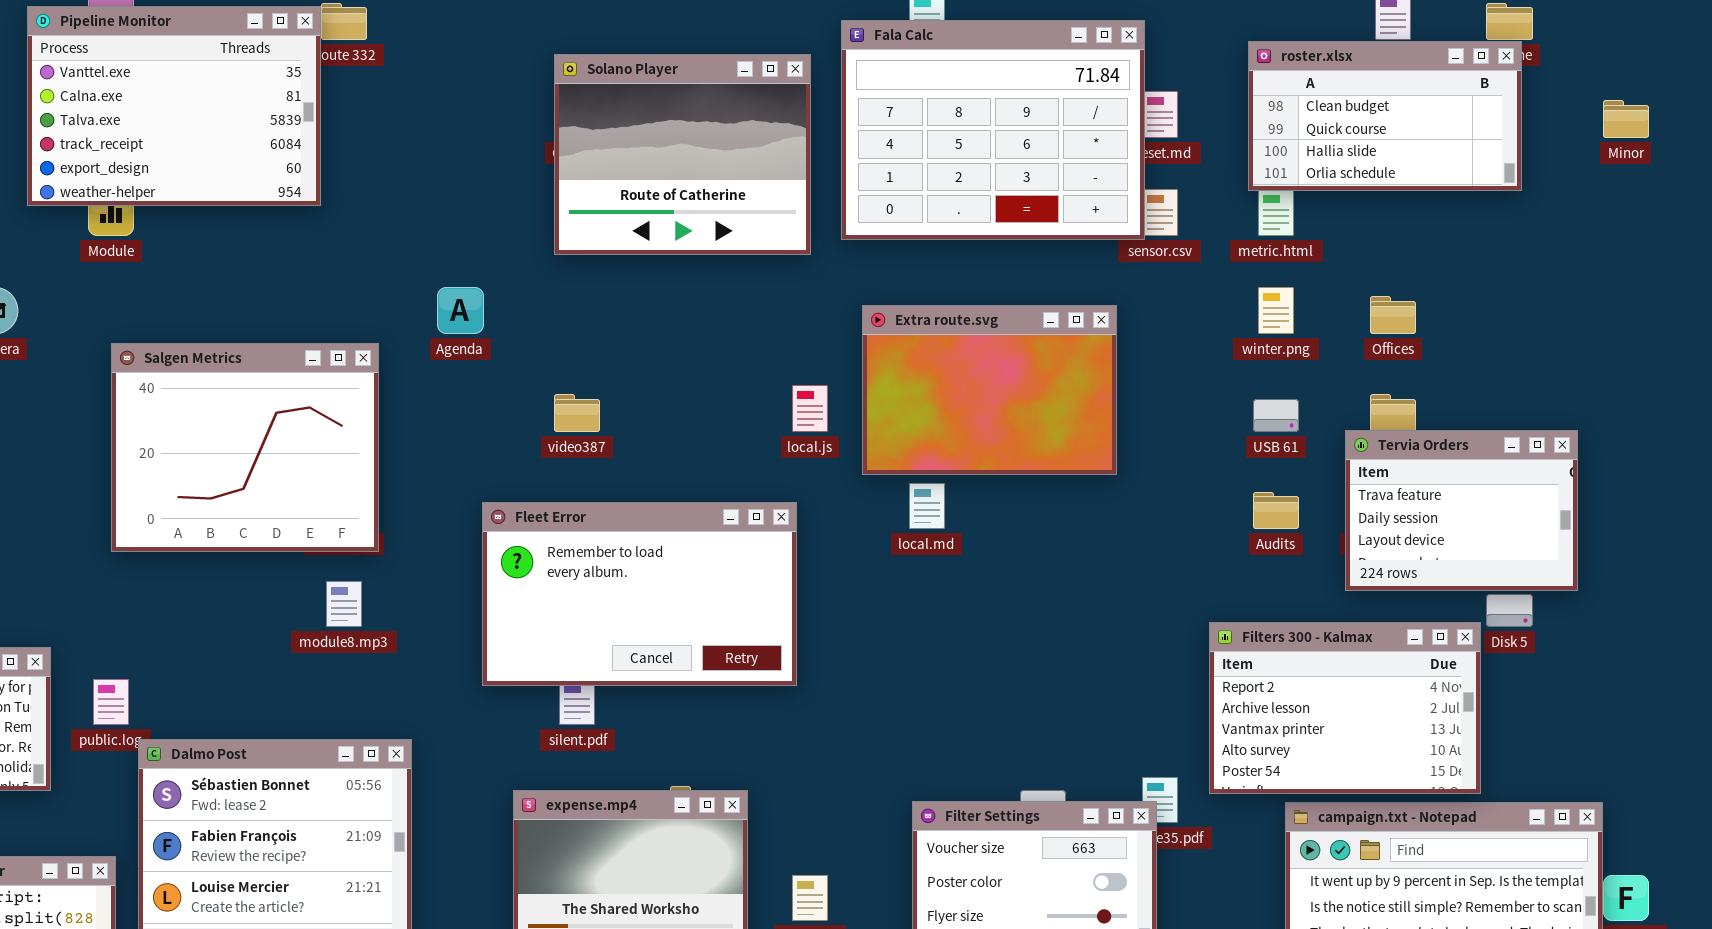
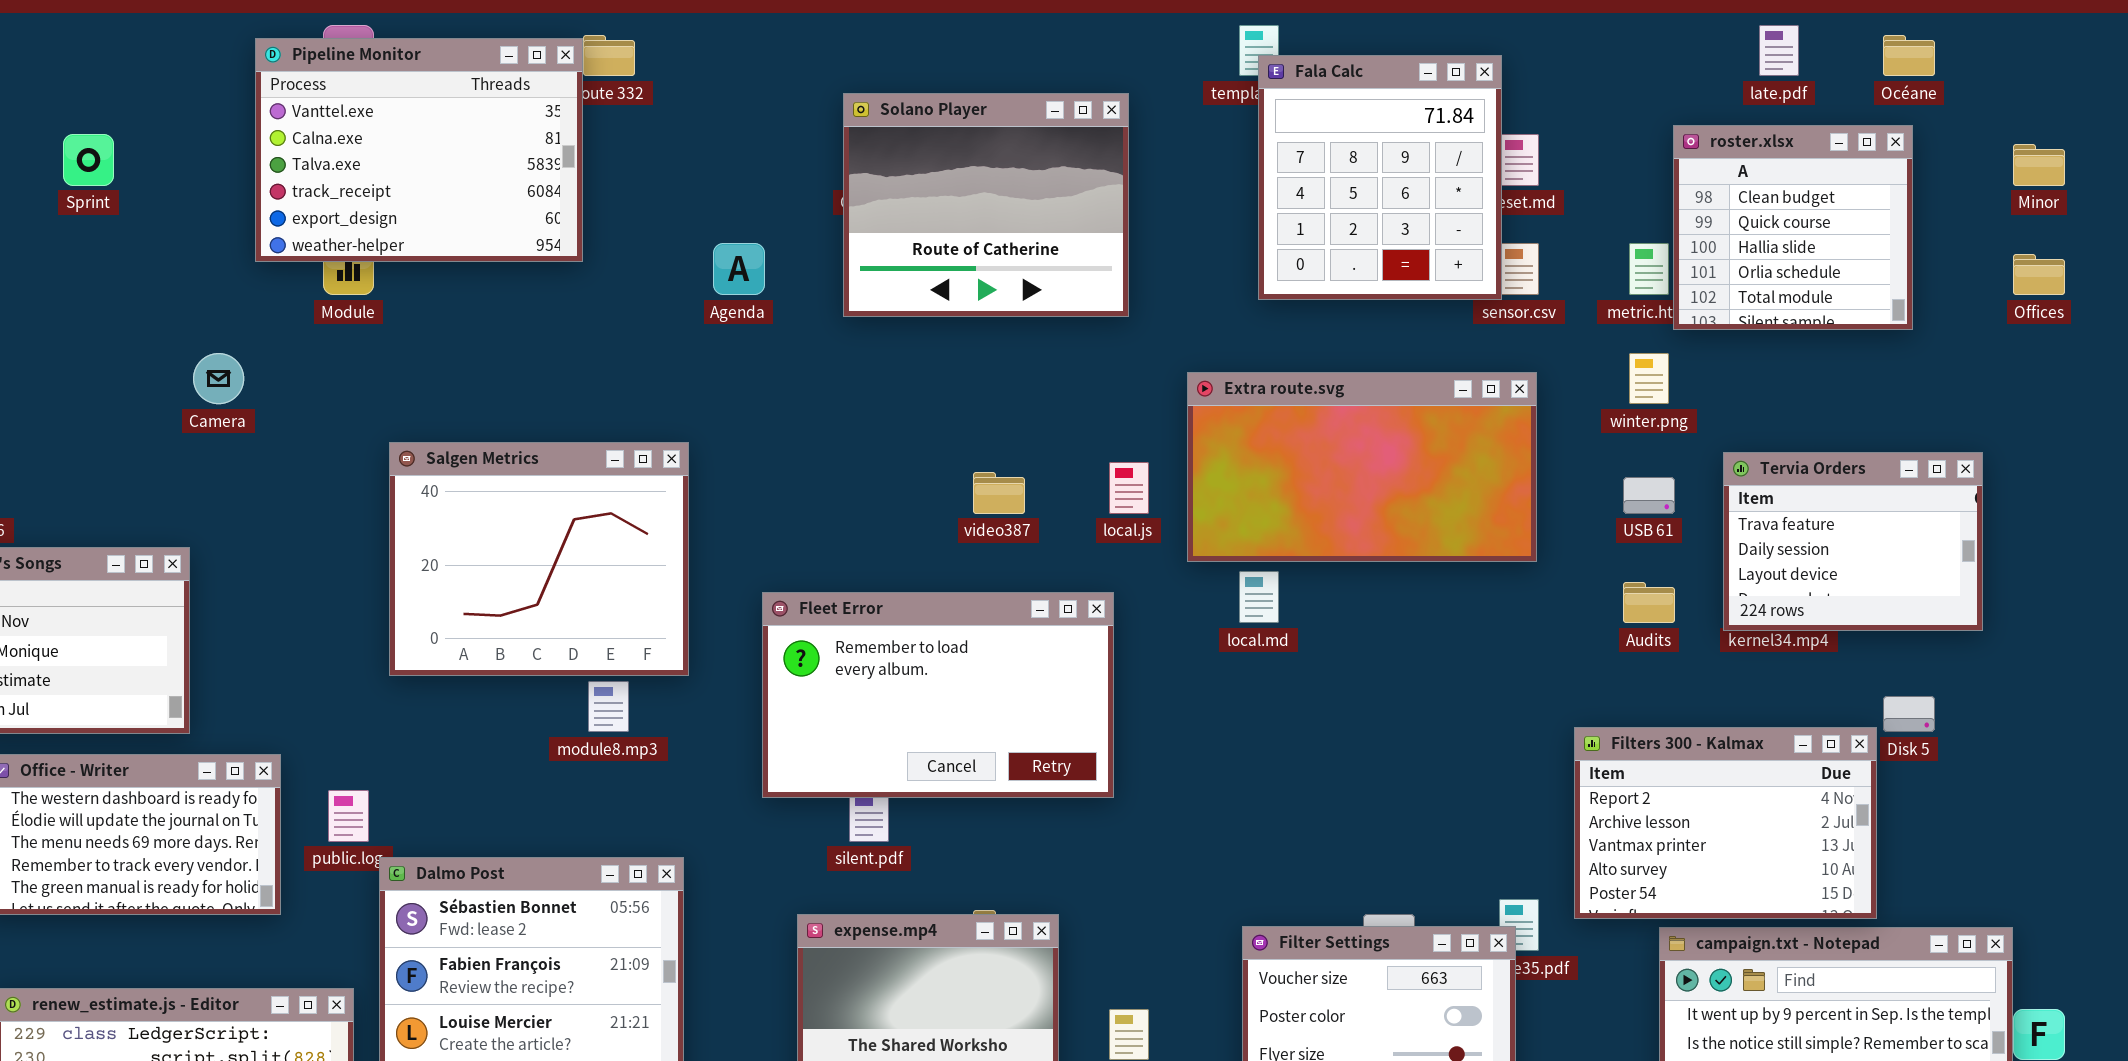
Fala Calc: [841,20,1145,240] -> [1258,55,1502,300], resized
roster.xlsx: [1248,41,1522,191] -> [1673,125,1913,330], moved, resized
Agenda: [437,287,484,334] -> [713,243,765,295], moved
Offices: [1370,296,1416,334] -> [2013,254,2065,295], moved
Extra route.svg: [862,305,1117,475] -> [1187,372,1537,562], resized
Salgen Metrics: [111,343,379,552] -> [389,442,689,676], moved
video387: [554,394,600,432] -> [973,472,1025,514], moved
Tervia Orders: [1345,430,1578,591] -> [1723,452,1983,631], moved

